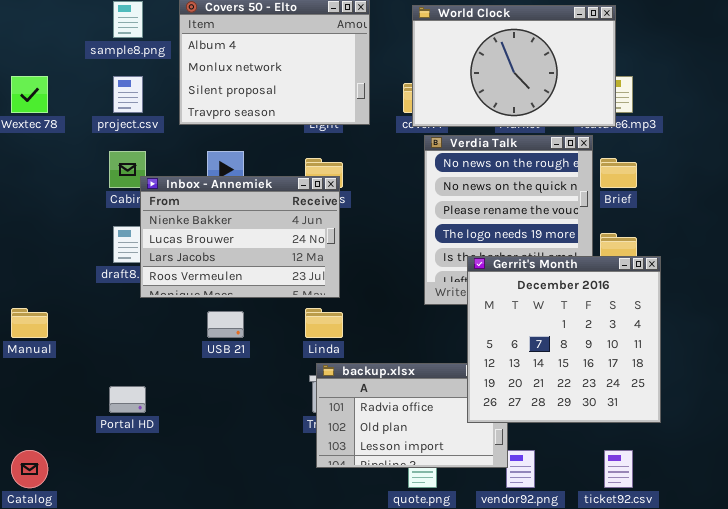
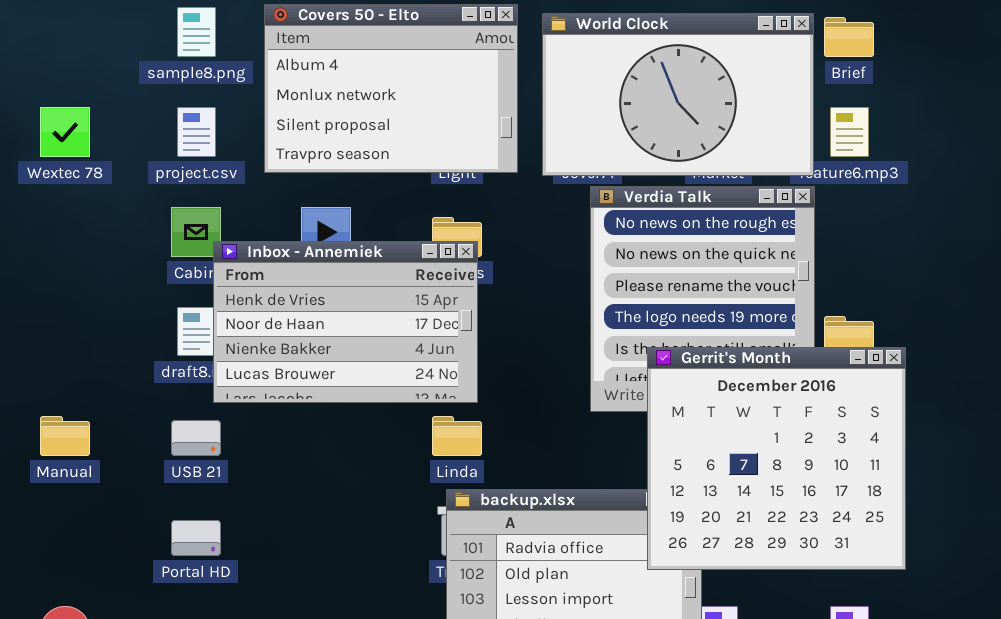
World Clock: [412,5,616,127] -> [542,13,814,176], moved
Brief: [600,158,637,188] -> [824,17,874,57], moved
Inbox - Annemiek: [140,176,340,298] -> [213,241,478,403], scrolled up 2 rows
USB 21: [207,311,244,338] -> [171,420,221,456], moved

